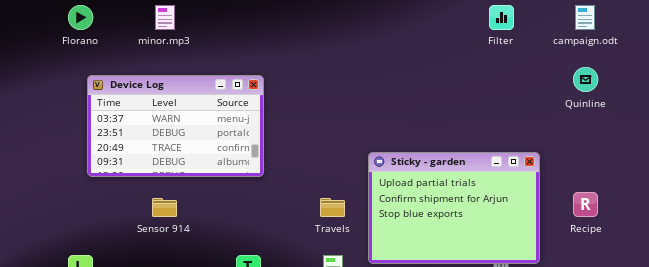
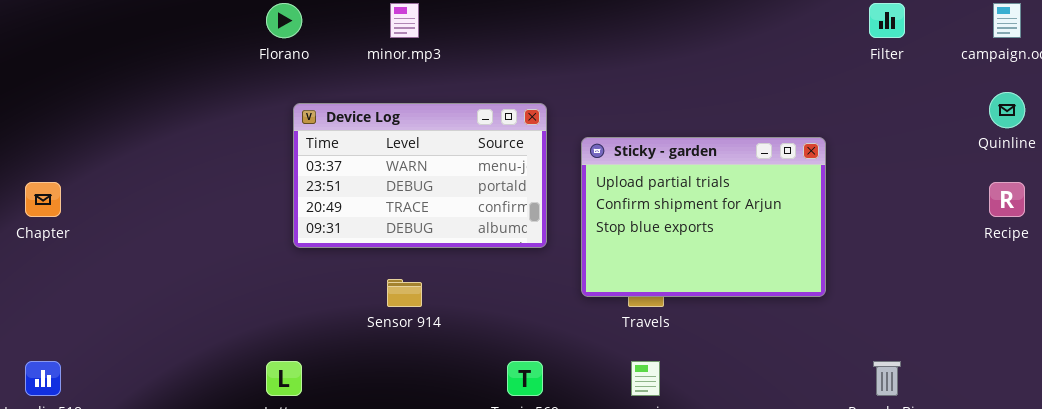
Sticky - garden: [368,152,540,264] -> [581,137,826,297], moved
Recipe: [573,192,598,217] -> [989,182,1025,217], moved

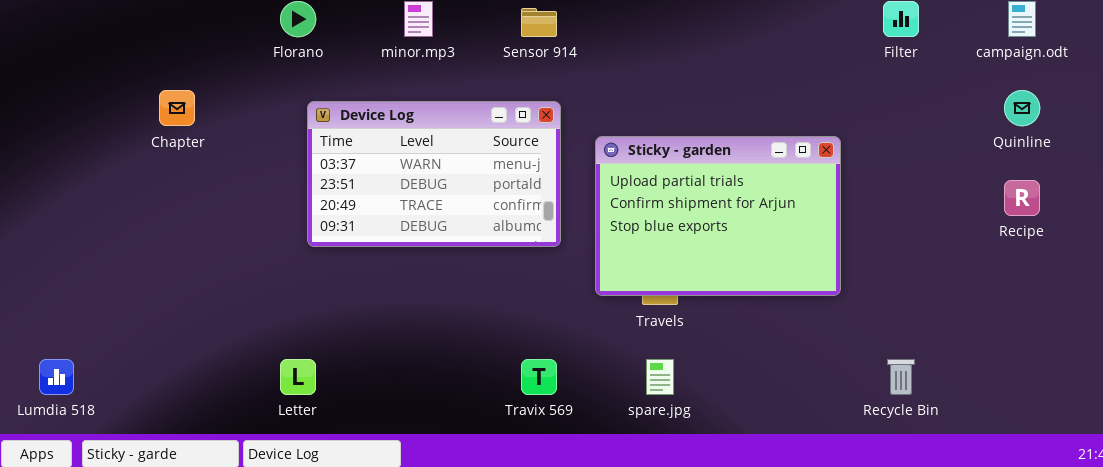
Chapter: [25,182,61,217] -> [159,90,195,126], moved
Sensor 914: [387,279,422,307] -> [521,8,557,37], moved

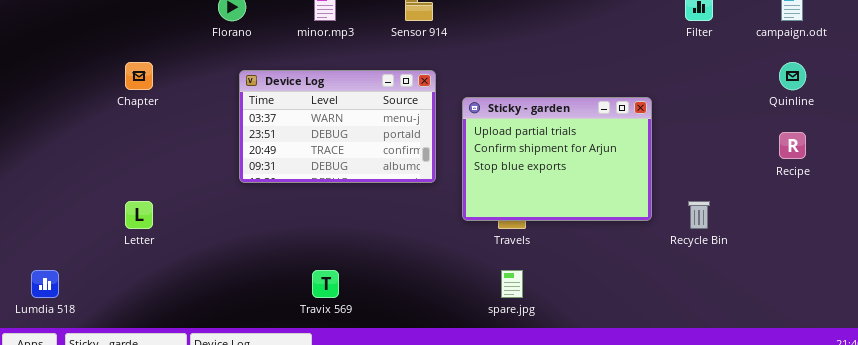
Letter: [280,359,316,395] -> [125,201,153,229], moved
Travix 569: [521,359,557,395] -> [312,270,339,298], moved
Recycle Bin: [887,359,915,395] -> [688,201,710,229], moved

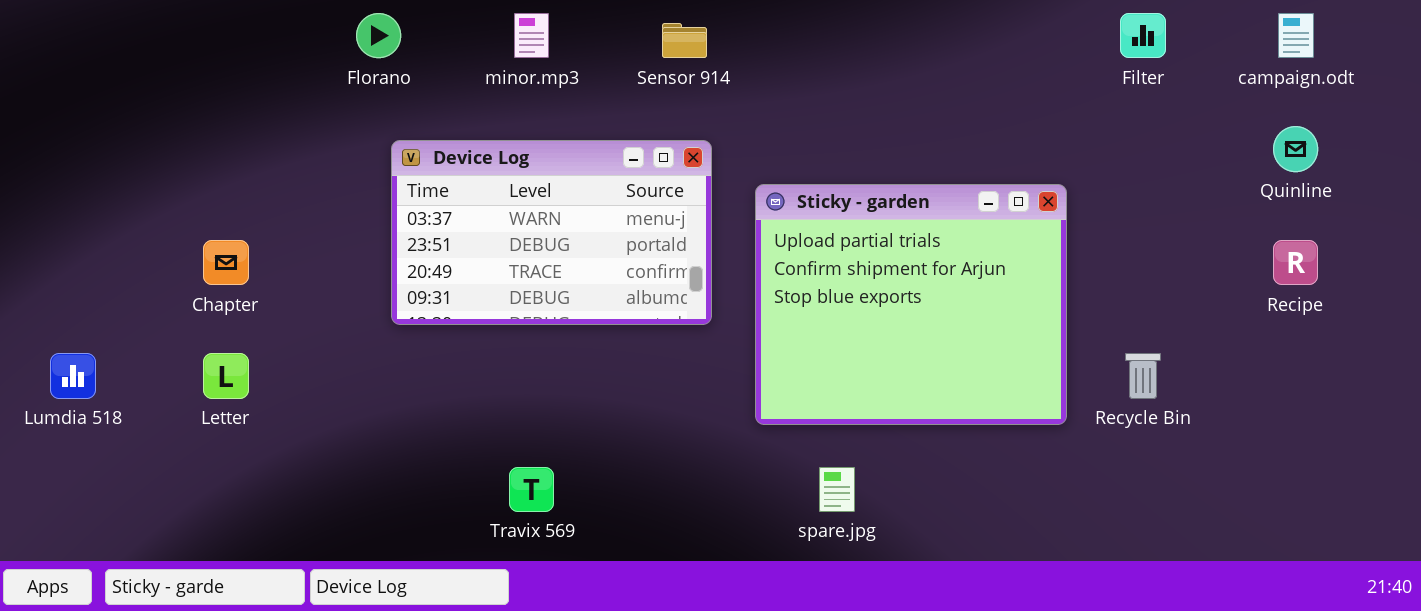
Chapter: [125,62,153,90] -> [203,240,249,285], moved
Sticky - garden: [462,97,652,221] -> [755,184,1067,425], resized
Lumdia 518: [31,270,59,298] -> [50,353,96,399], moved

